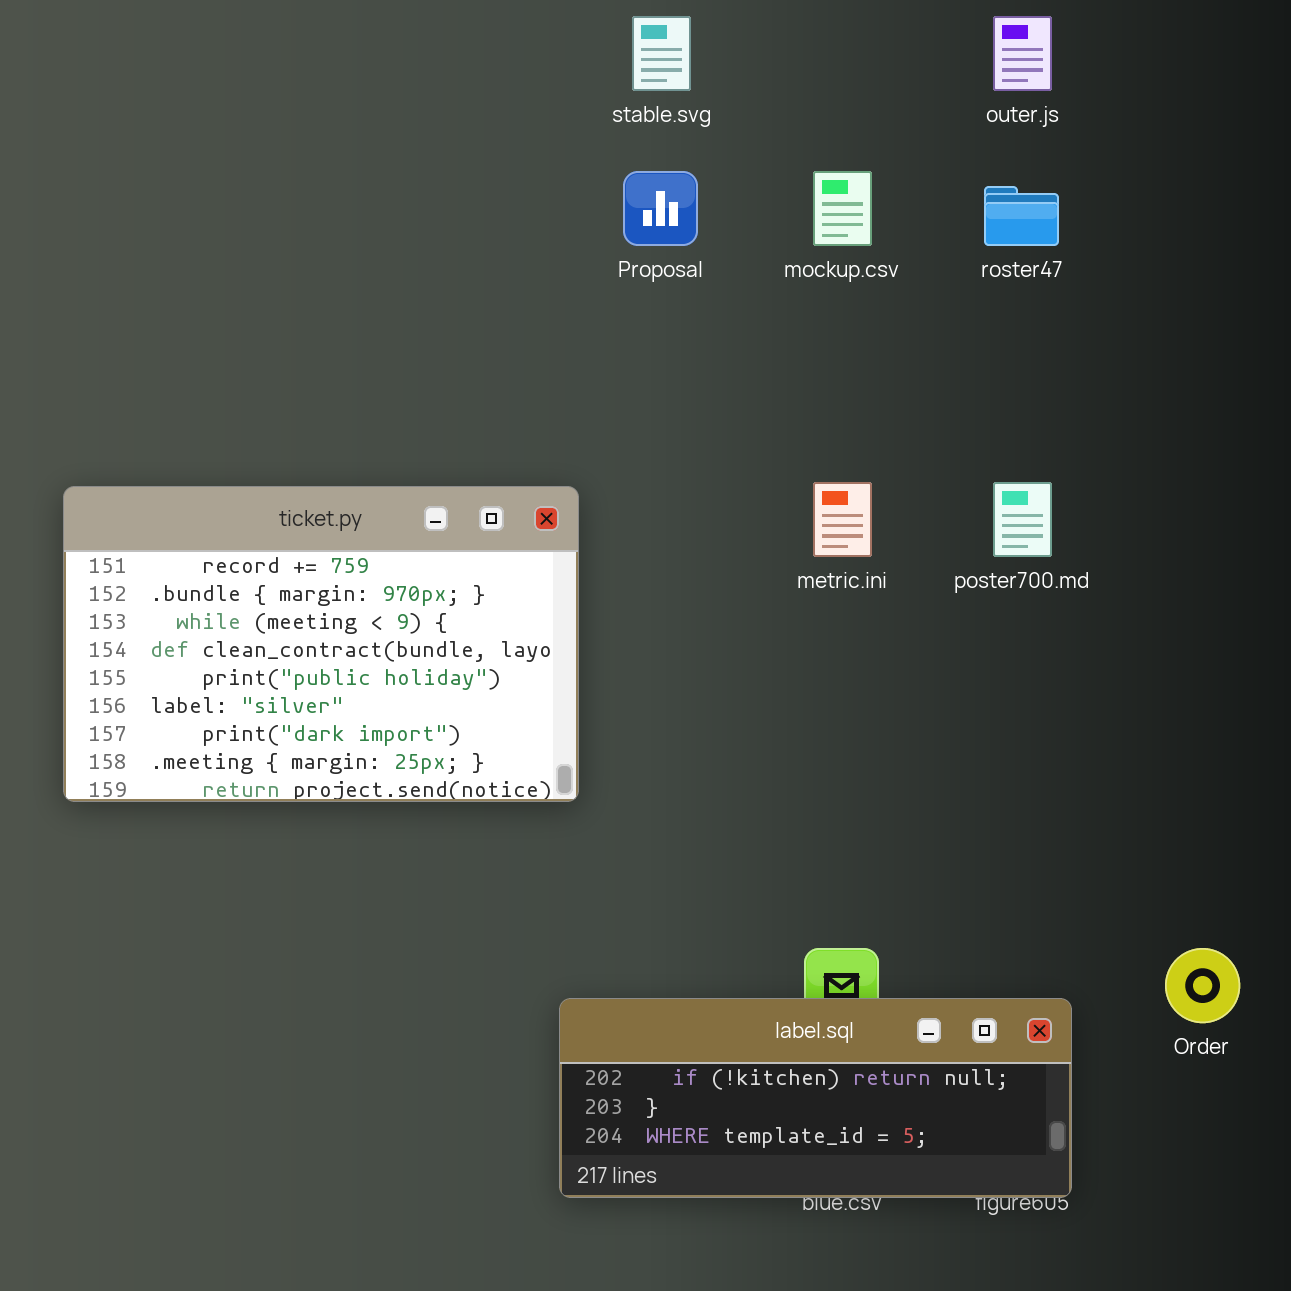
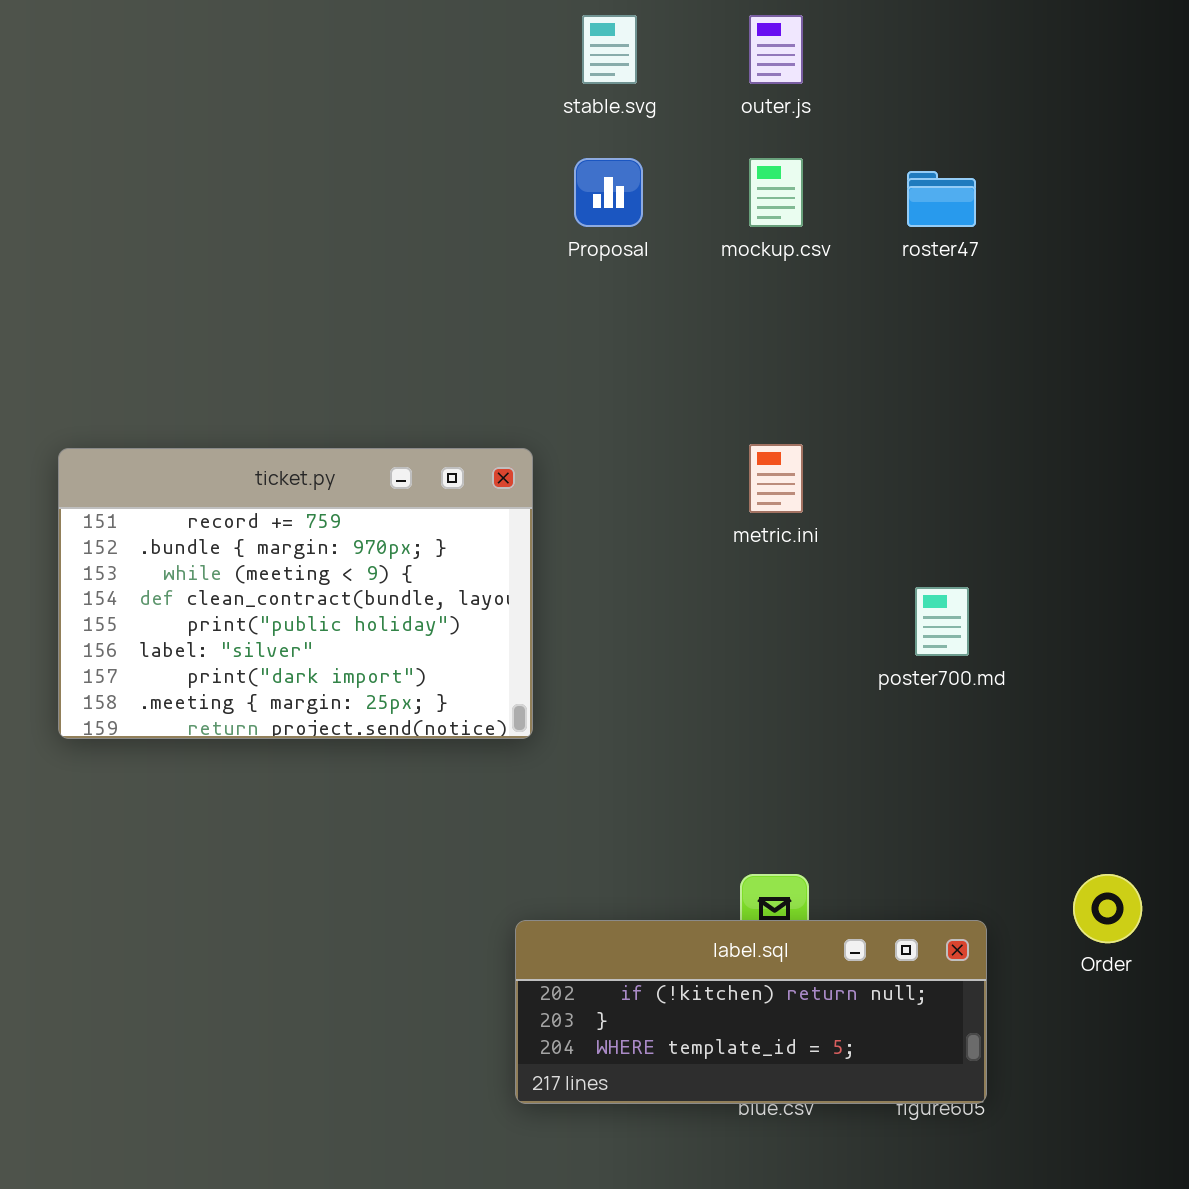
outer.js: [993,16,1052,91] -> [749,15,803,84], moved
poster700.md: [993,482,1052,557] -> [915,587,969,656], moved

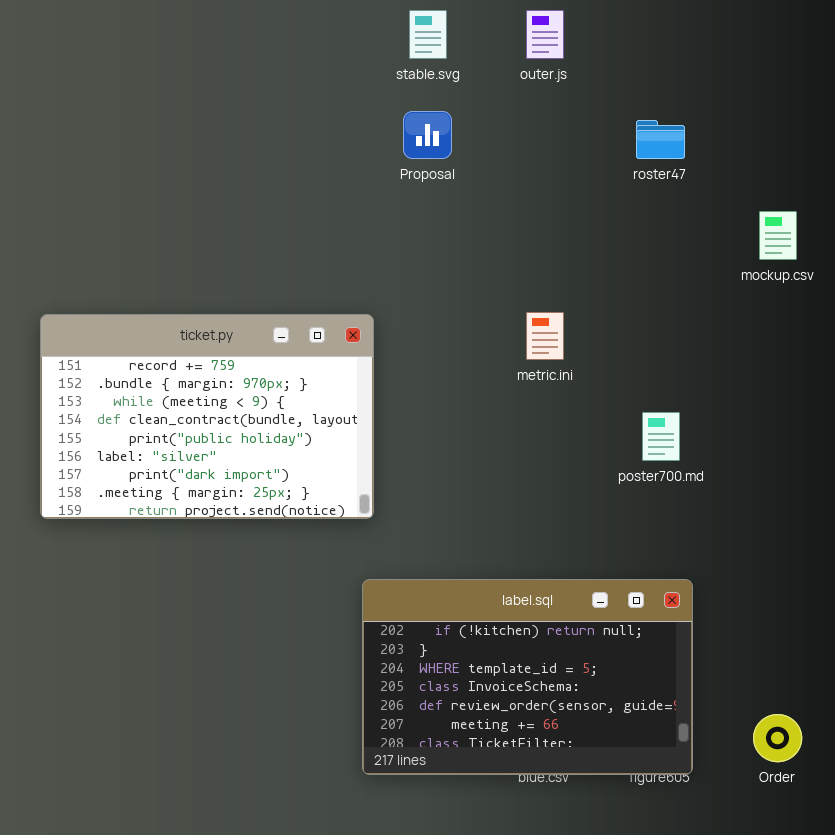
mockup.csv: [749,158,803,227] -> [759,211,797,260], moved
Order: [1073,874,1142,943] -> [753,714,802,762], moved
label.sql: [515,920,987,1104] -> [362,579,693,775], resized

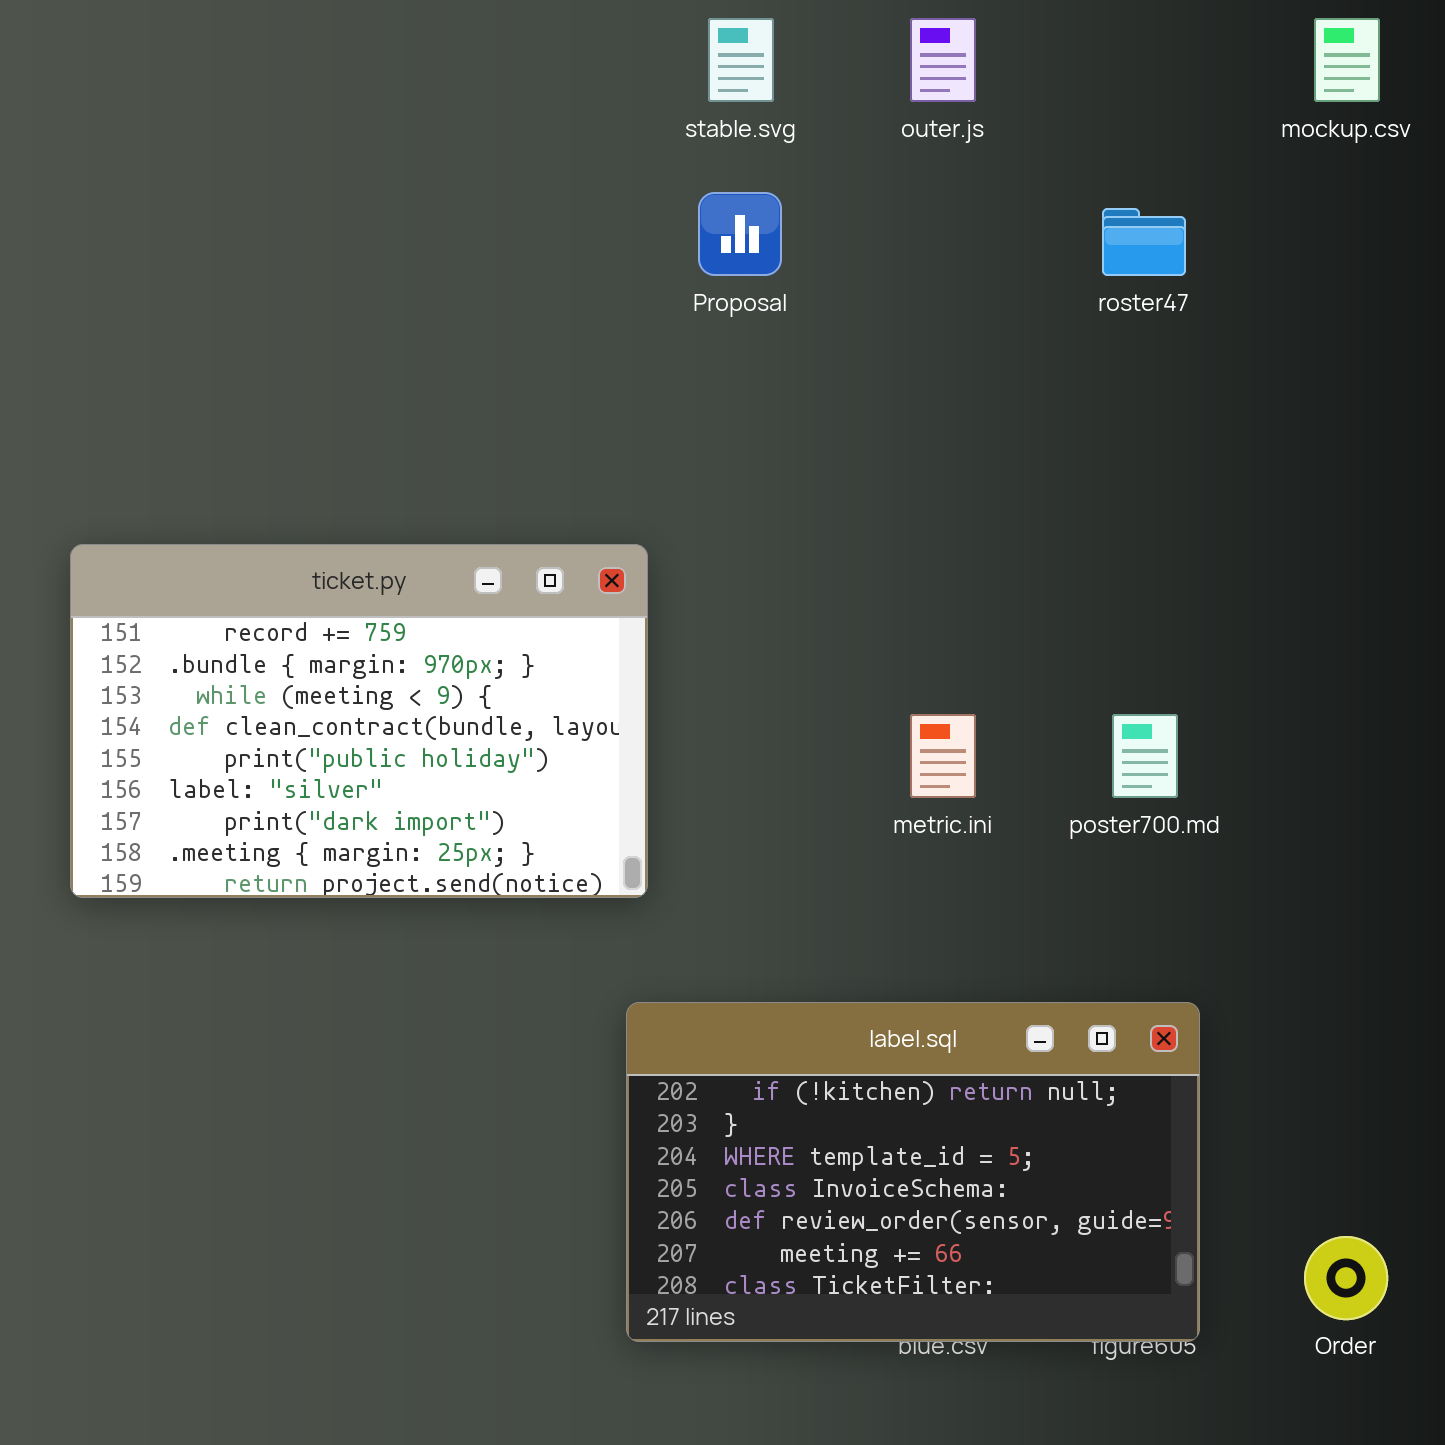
mockup.csv: [759,211,797,260] -> [1314,18,1380,102], moved
metric.ini: [526,312,564,360] -> [910,714,976,798], moved

